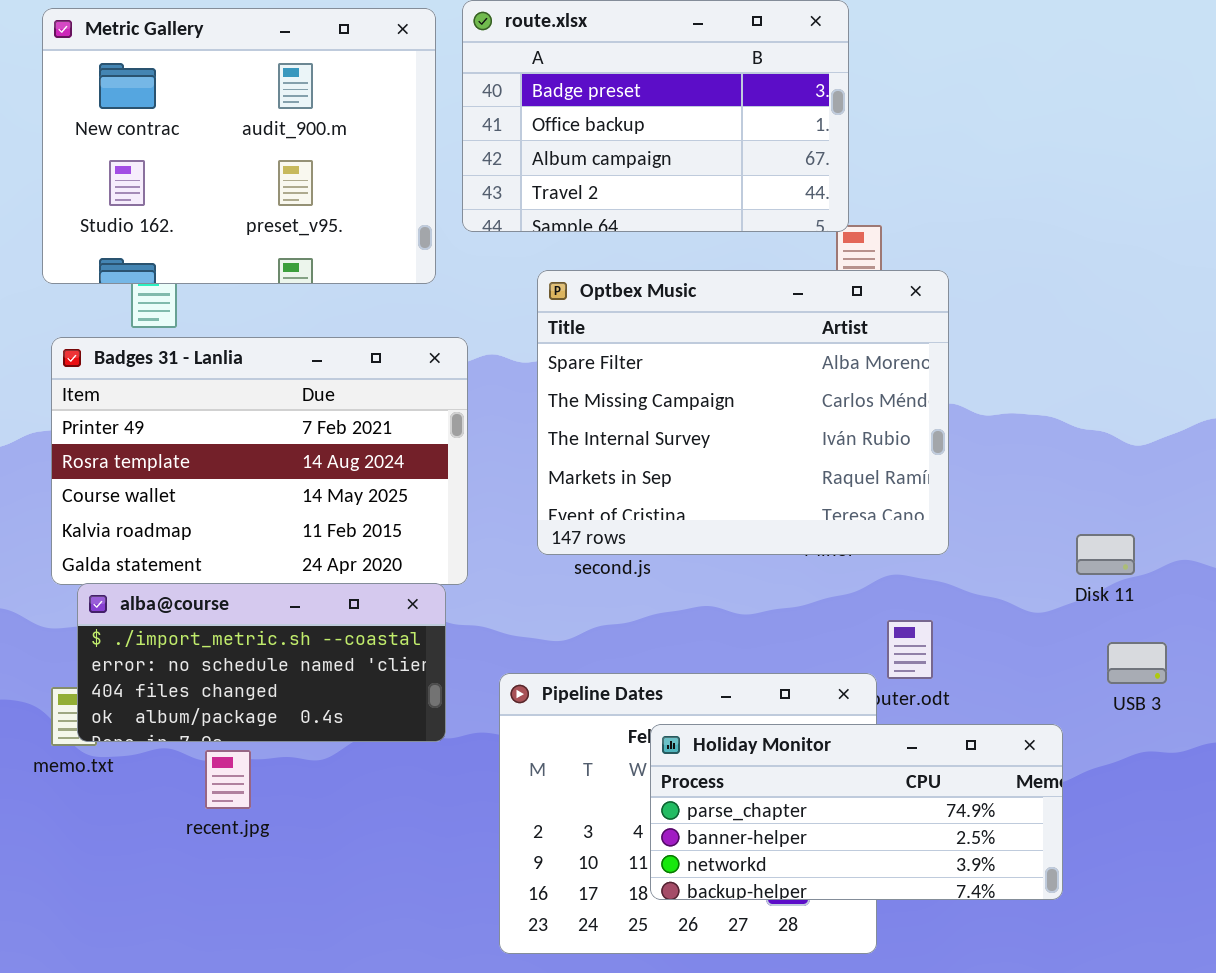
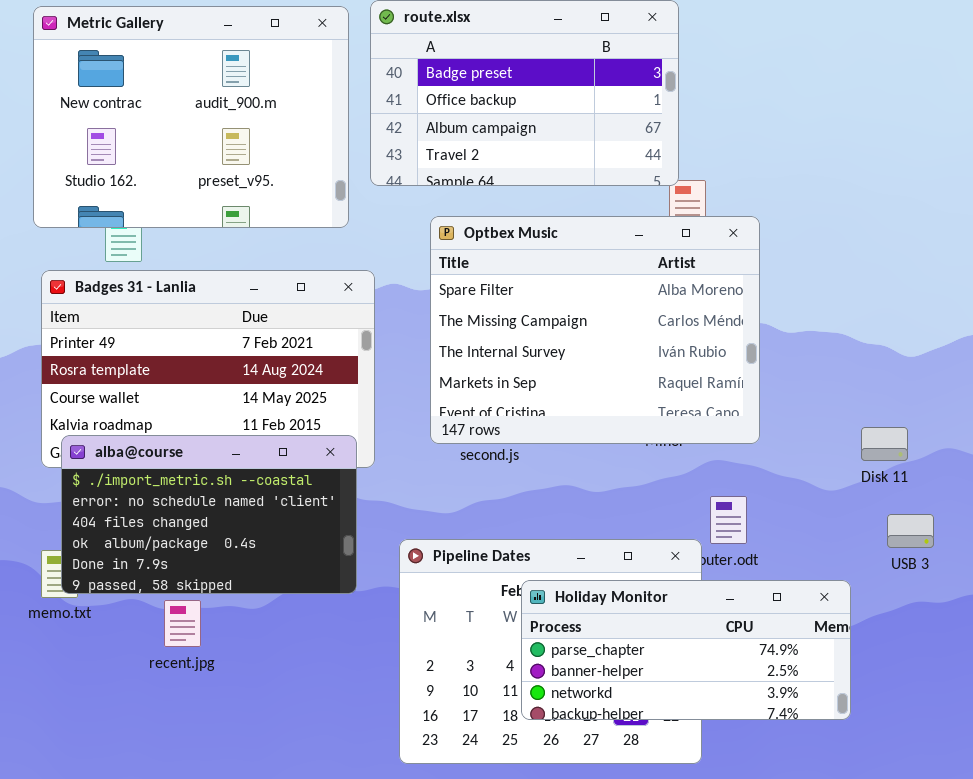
alba@course: [77,583,446,742] -> [61,435,357,594], resized

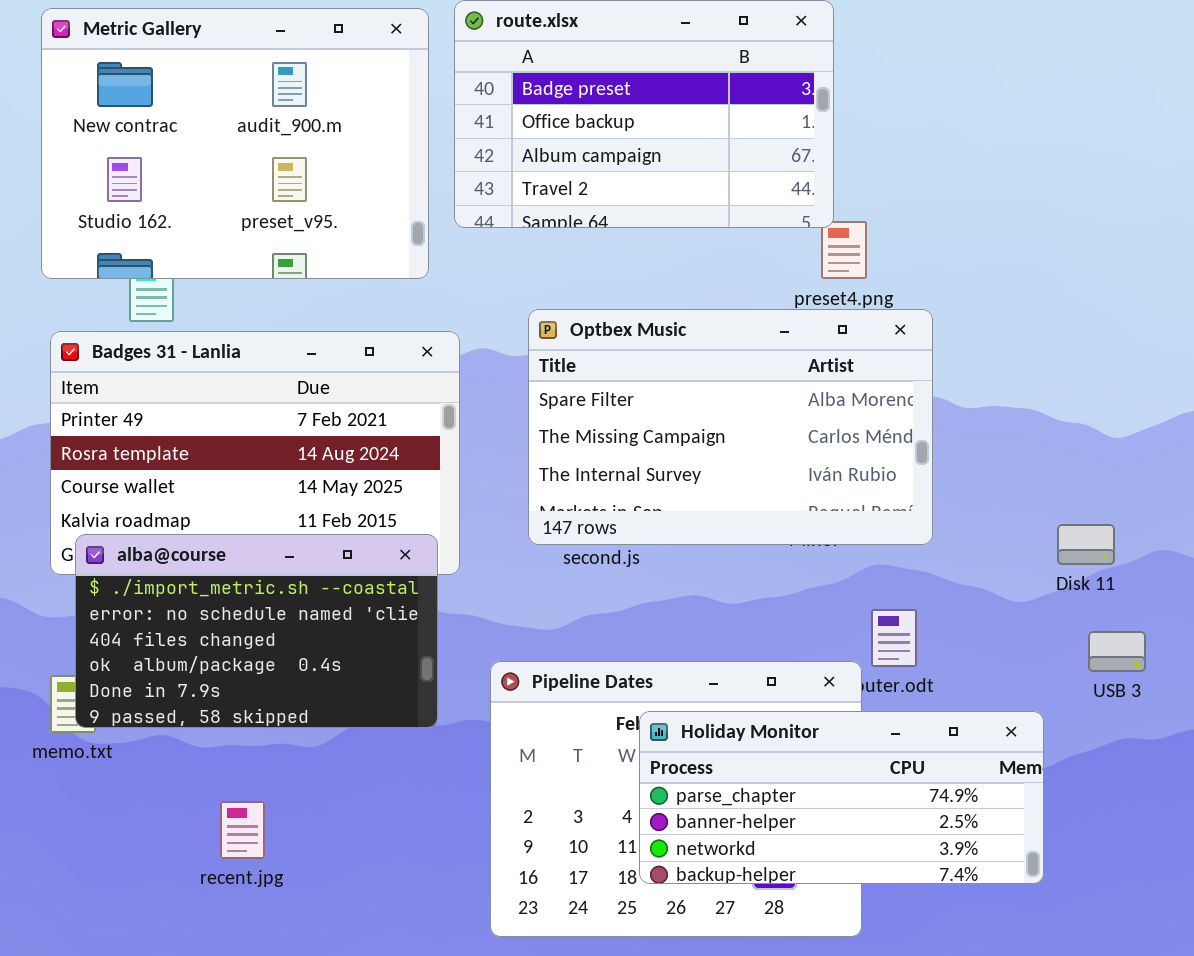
Optbex Music: [430,216,760,444] -> [528,309,933,545], resized
recent.jpg: [164,600,201,647] -> [220,801,265,859], moved

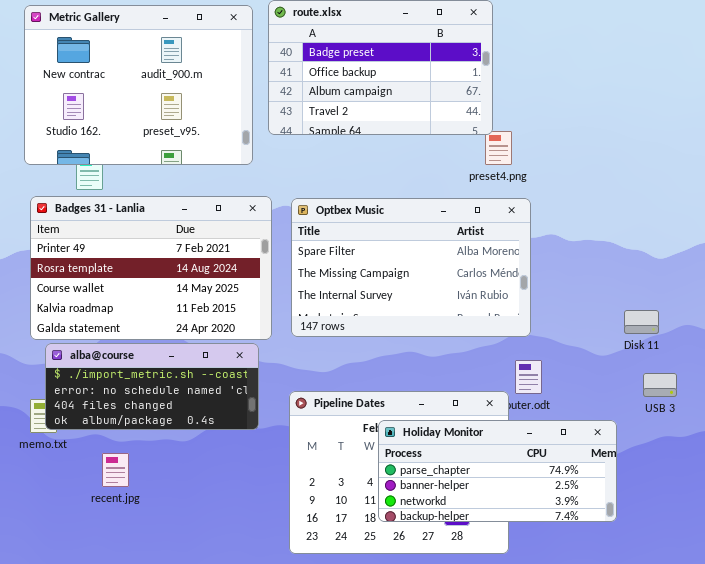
Optbex Music: [528,309,933,545] -> [291,198,531,337], moved
alba@course: [75,534,438,728] -> [45,343,259,430], resized
recent.jpg: [220,801,265,859] -> [102,453,129,487], moved

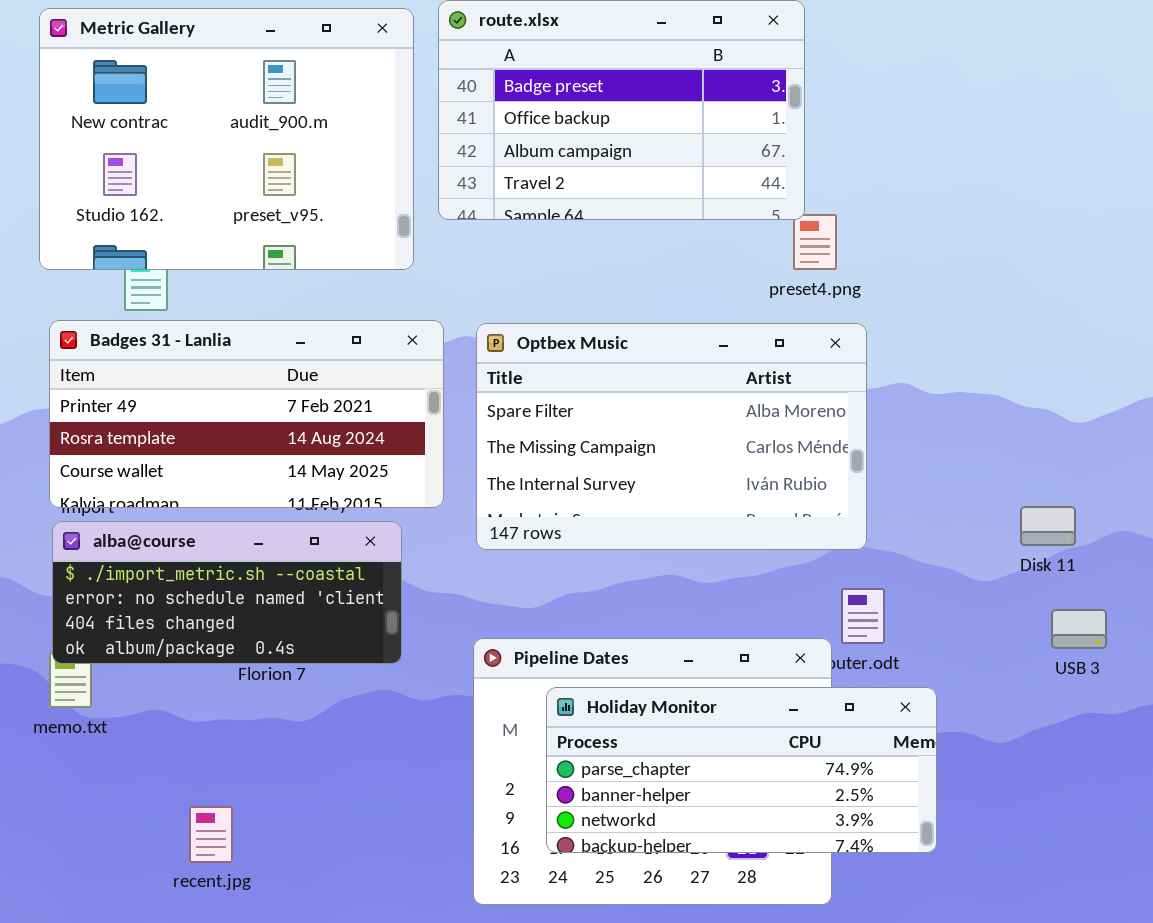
Badges 31 - Lanlia: [30,196,272,340] -> [49,320,444,508], resized
alba@course: [45,343,259,430] -> [52,521,402,664], moved
Holiday Monitor: [378,420,617,522] -> [546,687,937,853], moved
recent.jpg: [102,453,129,487] -> [189,806,233,863], moved

